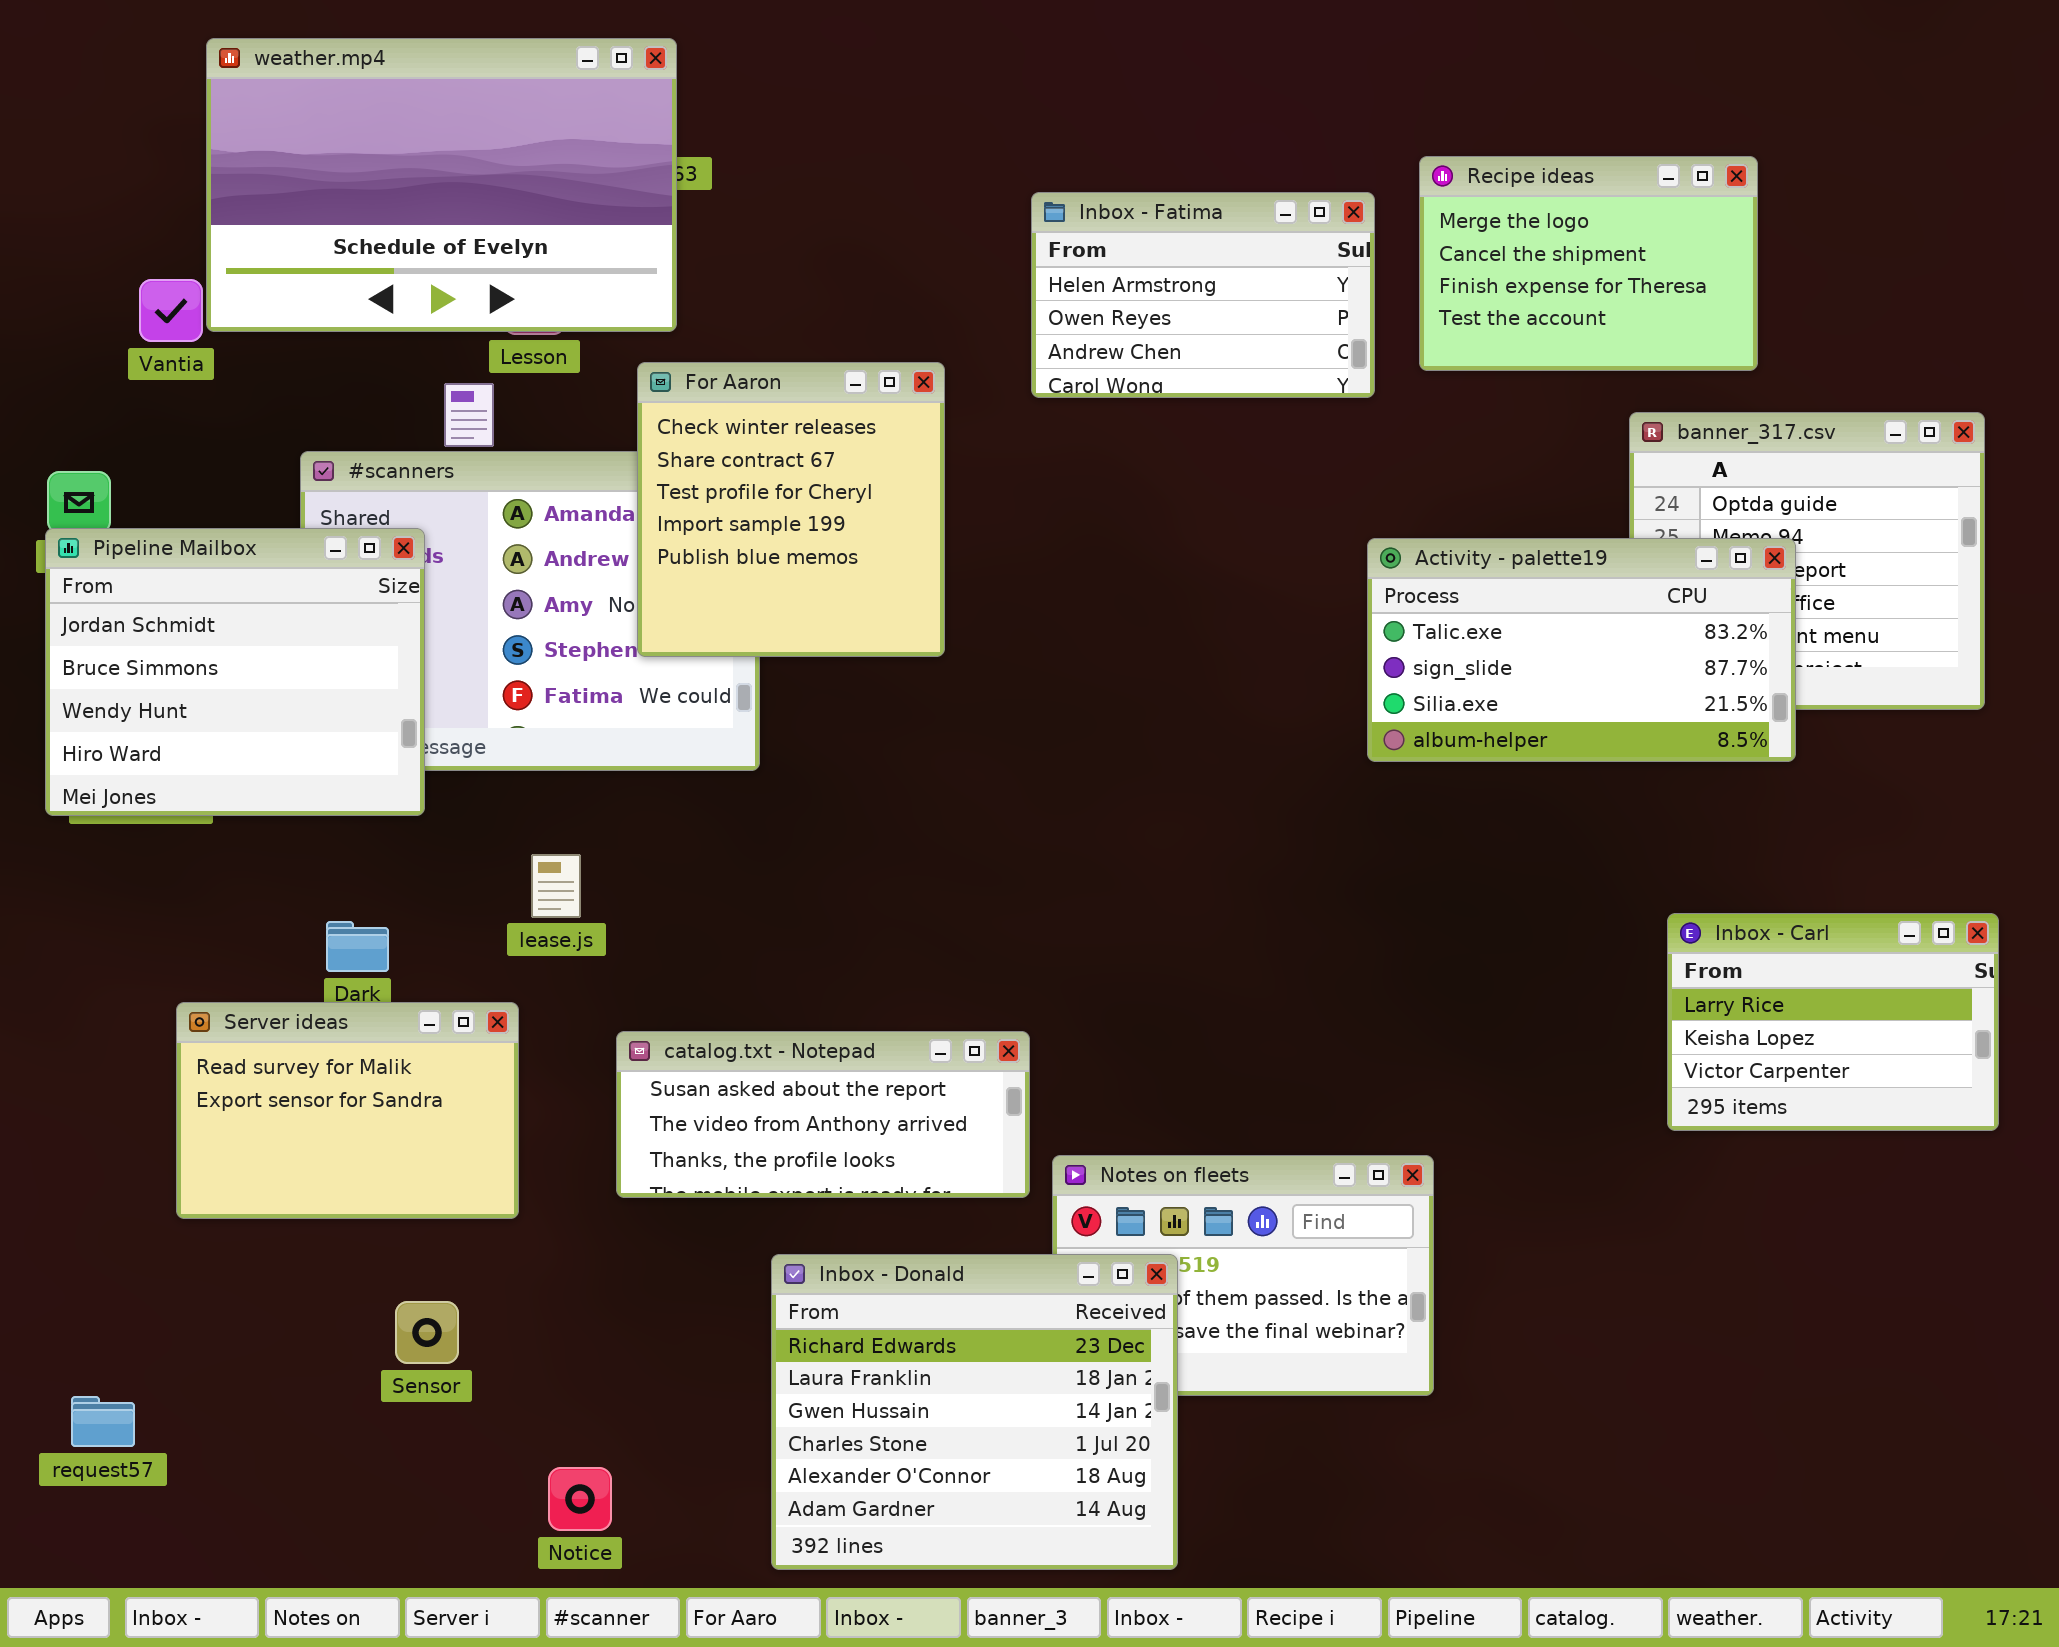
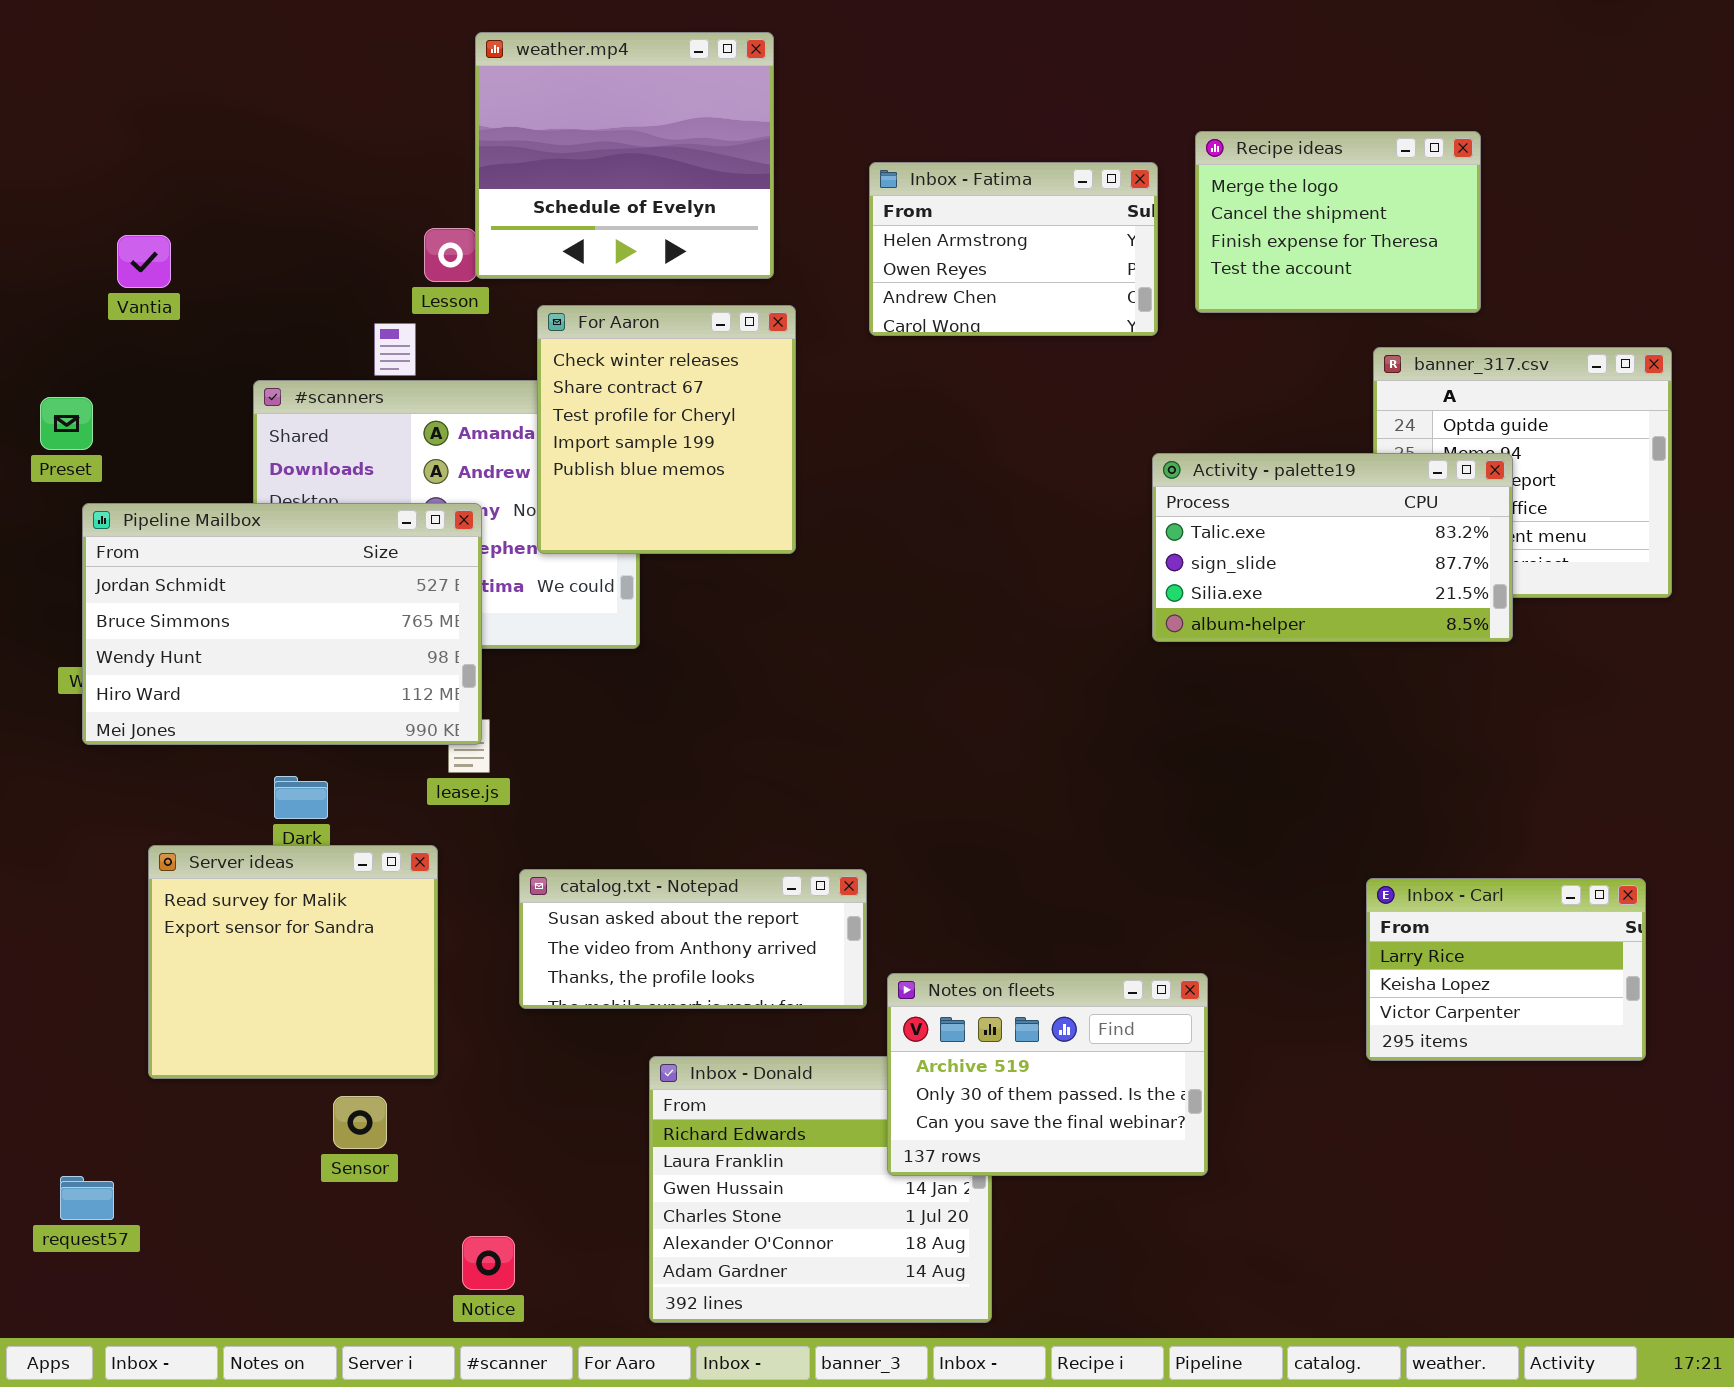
weather.mp4: [206,38,677,332] -> [475,32,774,279], moved, resized
Pipeline Mailbox: [45,528,425,816] -> [82,503,482,745], moved, resized
Inbox - Carl: [1667,913,1999,1131] -> [1366,878,1646,1061], moved
Server ideas: [176,1002,519,1219] -> [148,845,438,1079], resized
Notes on fleets: [1052,1155,1434,1396] -> [887,973,1208,1176], raised

